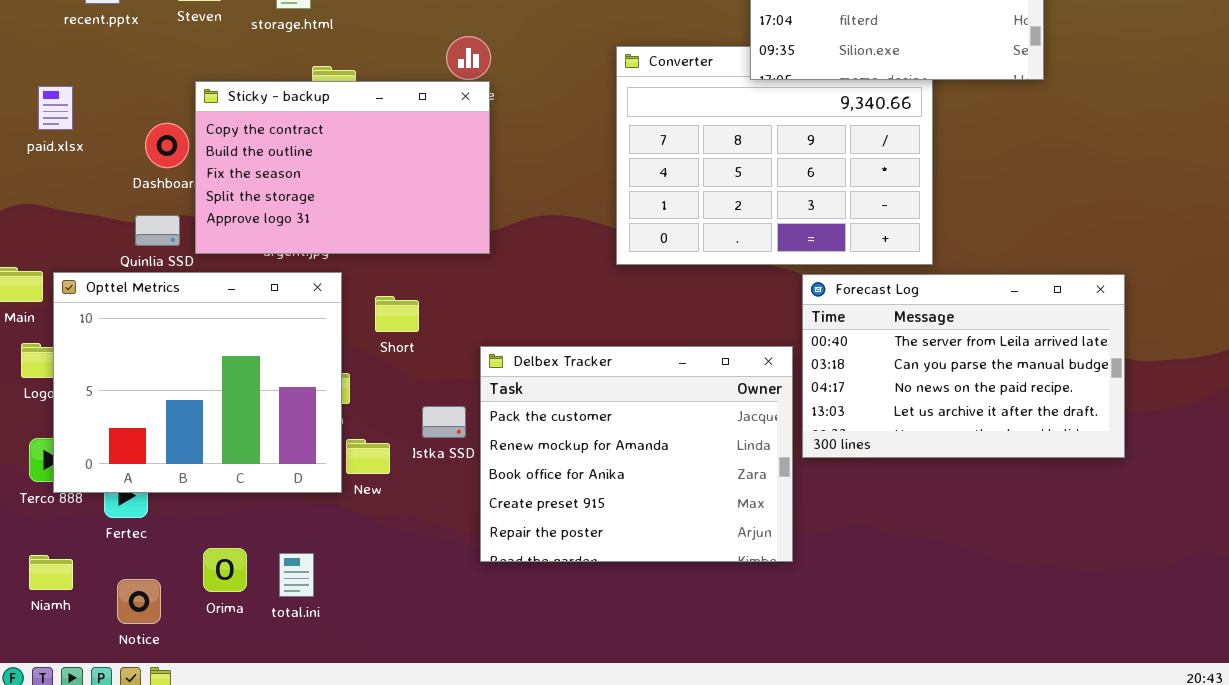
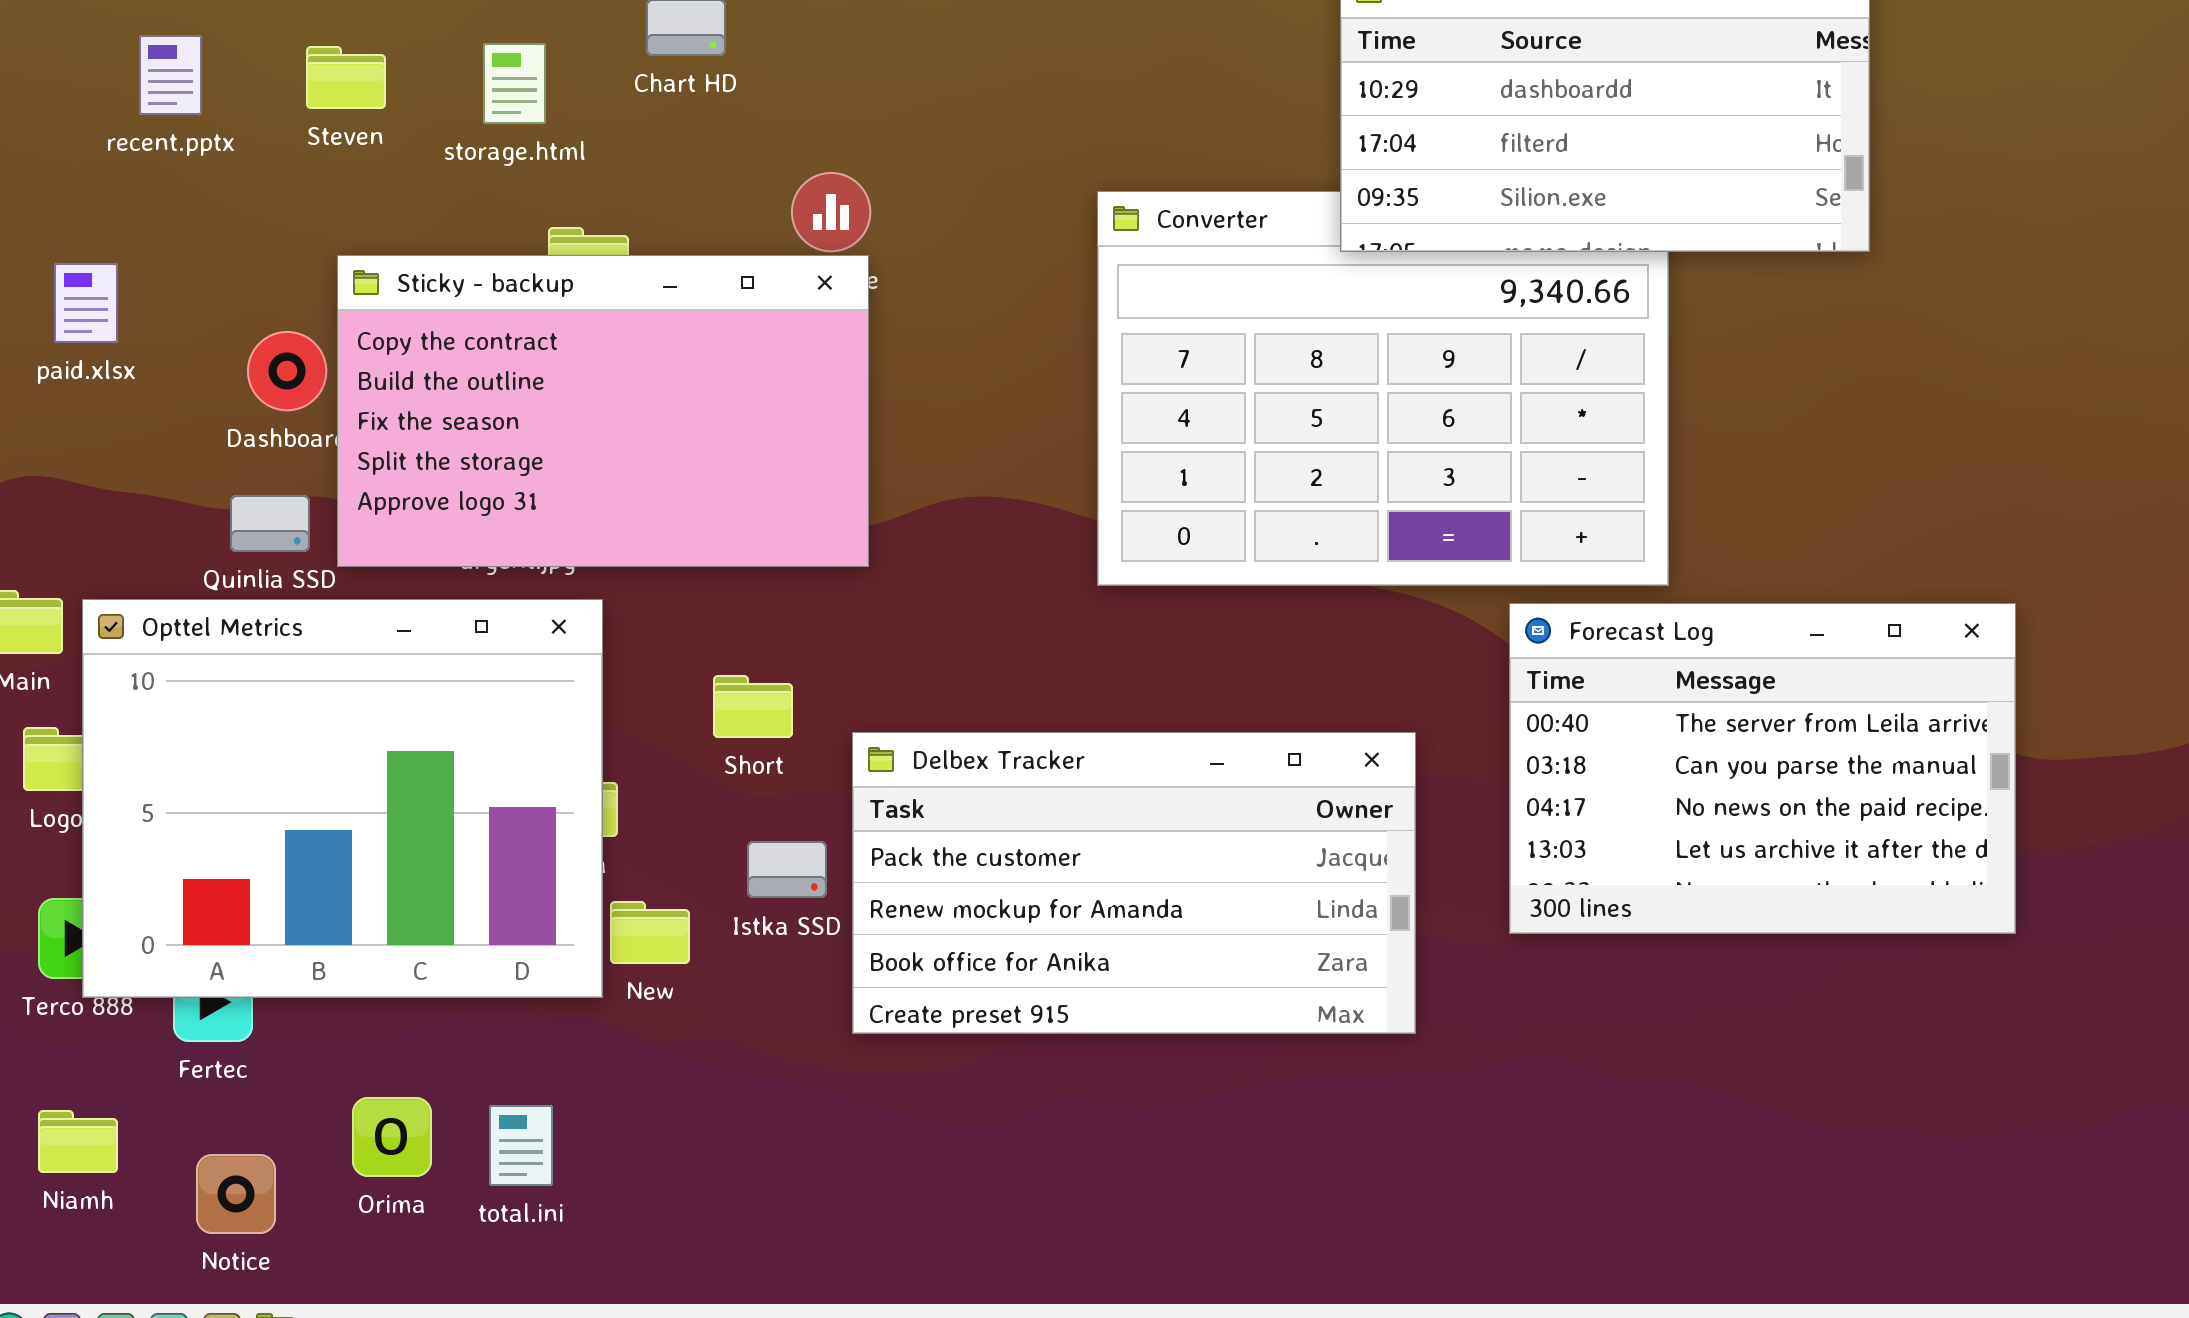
Forecast Log: [802,274,1125,458] -> [1509,603,2016,934], resized
Short: [375,296,419,332] -> [713,675,793,738], moved
Delbex Tracker: [480,346,793,562] -> [852,732,1416,1034], resized

